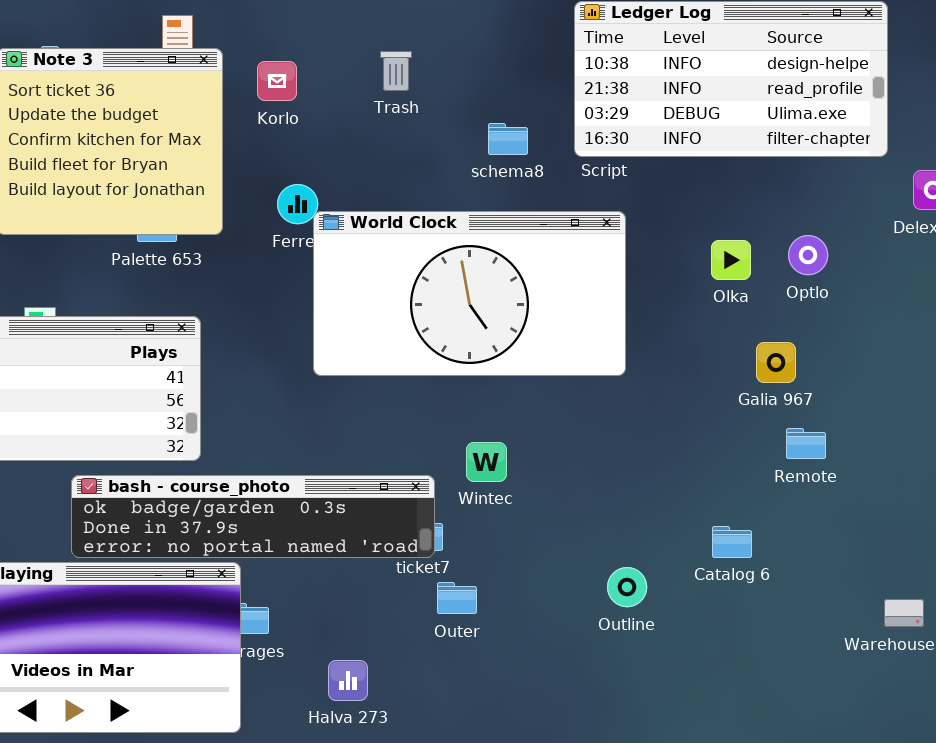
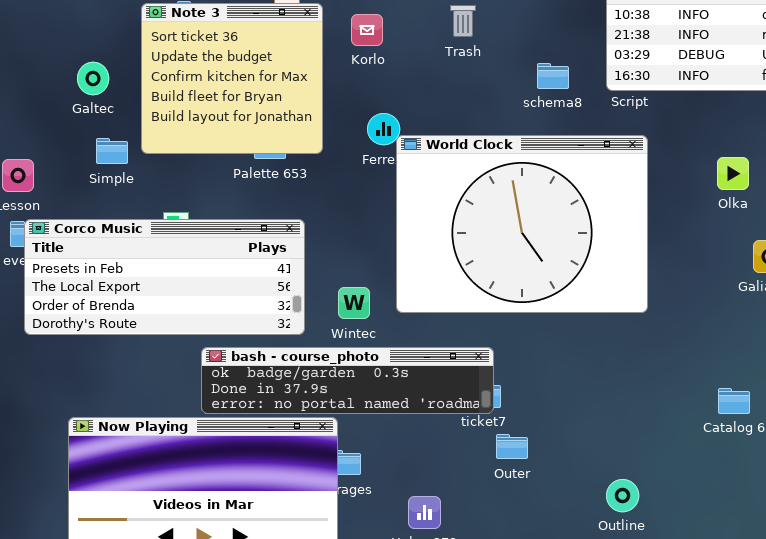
World Clock: [313,211,626,376] -> [396,135,648,313], resized
Wintec: [466,442,507,482] -> [338,287,370,319], moved
Outline: [607,567,647,607] -> [606,479,639,512], moved

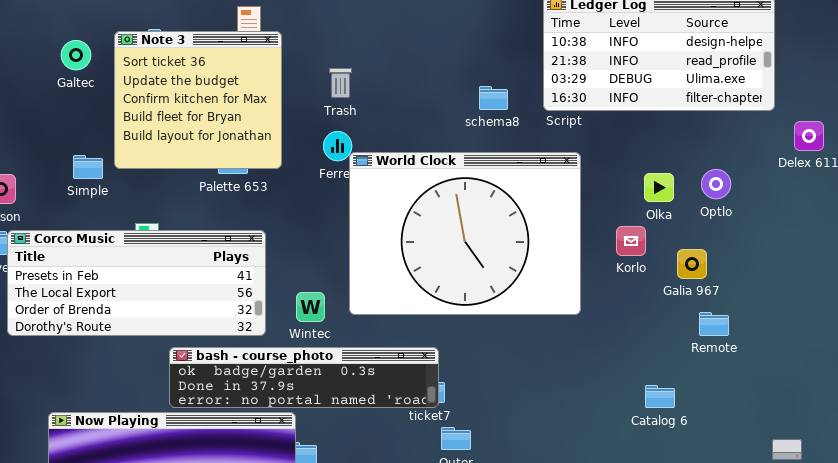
Trash: [450,5,476,37] -> [329,68,352,98], moved
Korlo: [351,14,383,46] -> [616,226,646,256], moved
Galtec: [77,62,109,95] -> [61,40,91,70], moved

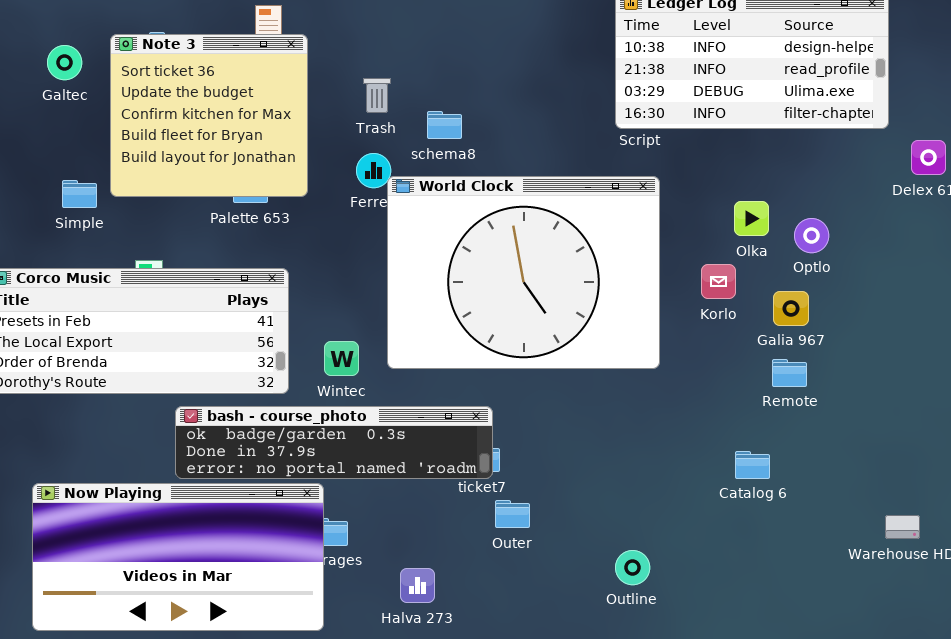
schema8: [479,86,508,110] -> [427,111,462,139], moved
Optlo: [701,169,731,199] -> [794,218,829,253], moved
Remote: [699,312,729,336] -> [772,359,807,387], moved

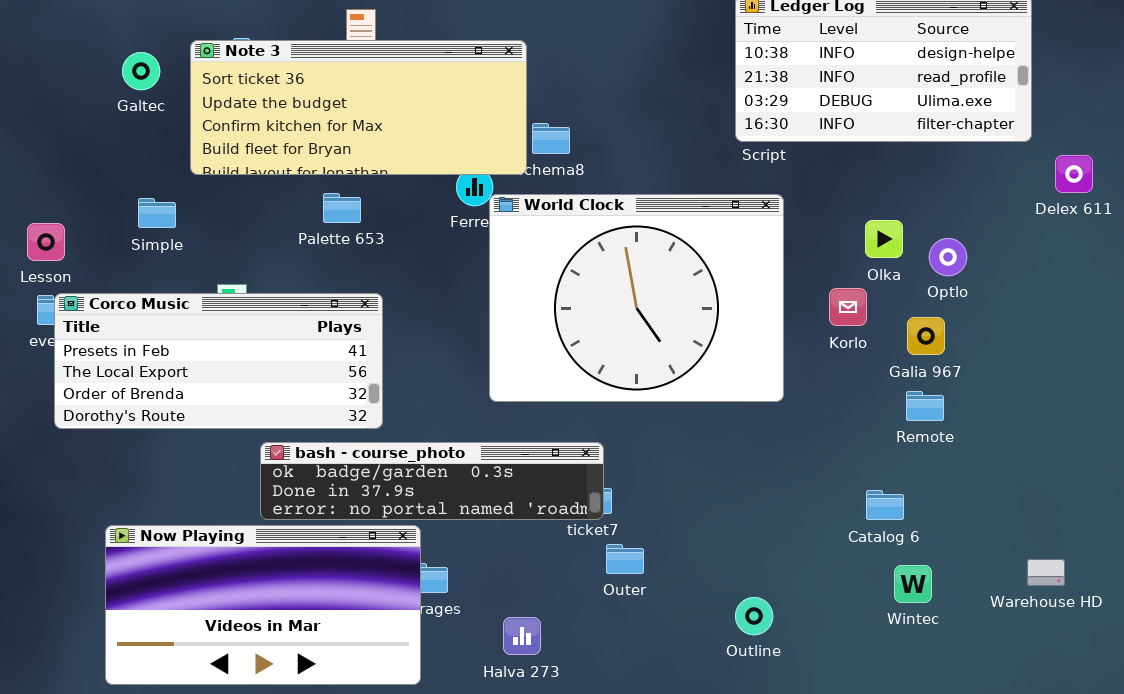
Note 3: [110,34,308,197] -> [190,40,527,175], resized
Wintec: [324,341,359,376] -> [894,565,932,603], moved

